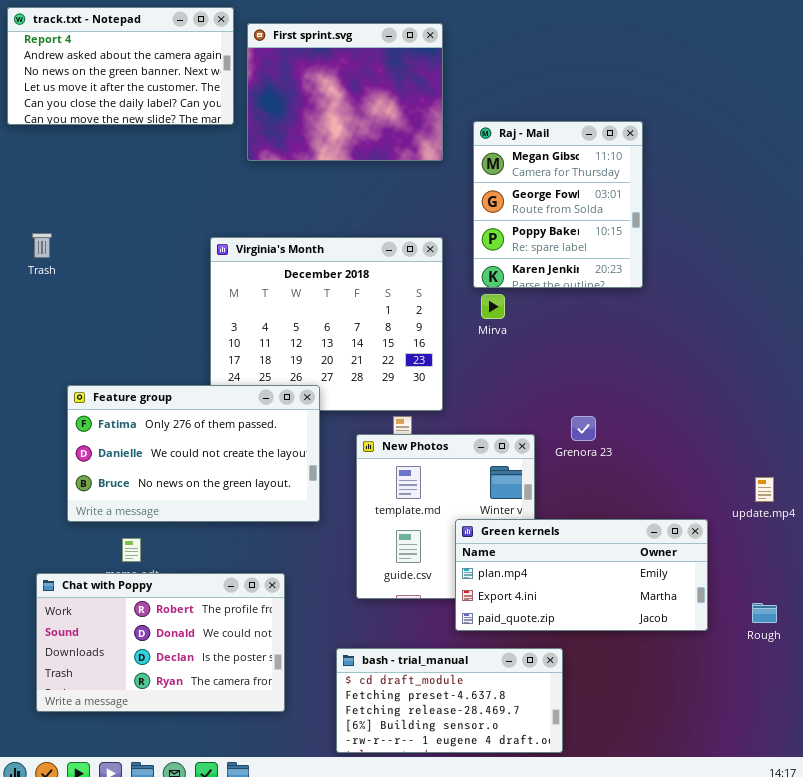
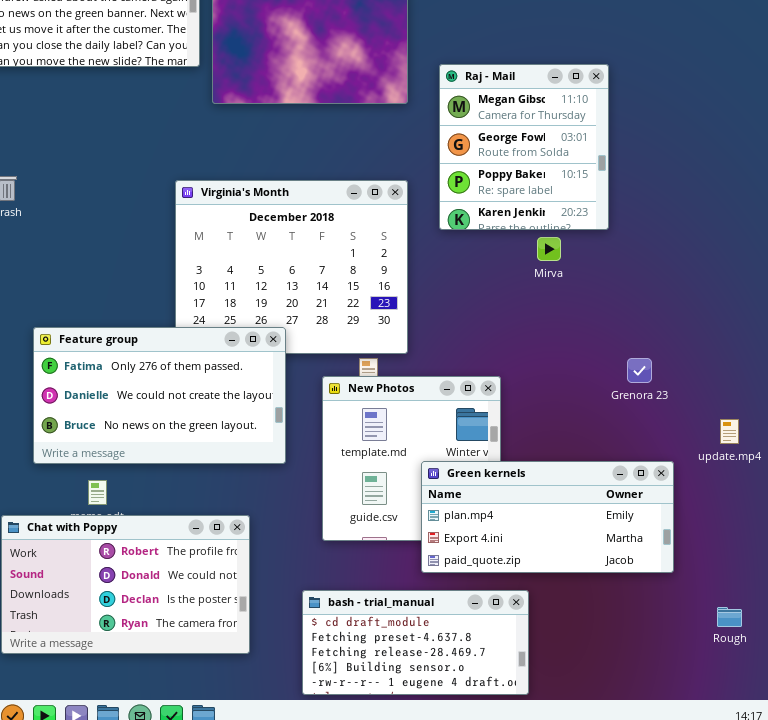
Mirva: [481,294,505,319] -> [537,237,561,261], moved
Grenora 23: [571,416,596,441] -> [627,358,652,383], moved
Rough: [752,603,777,623] -> [717,607,742,627], moved

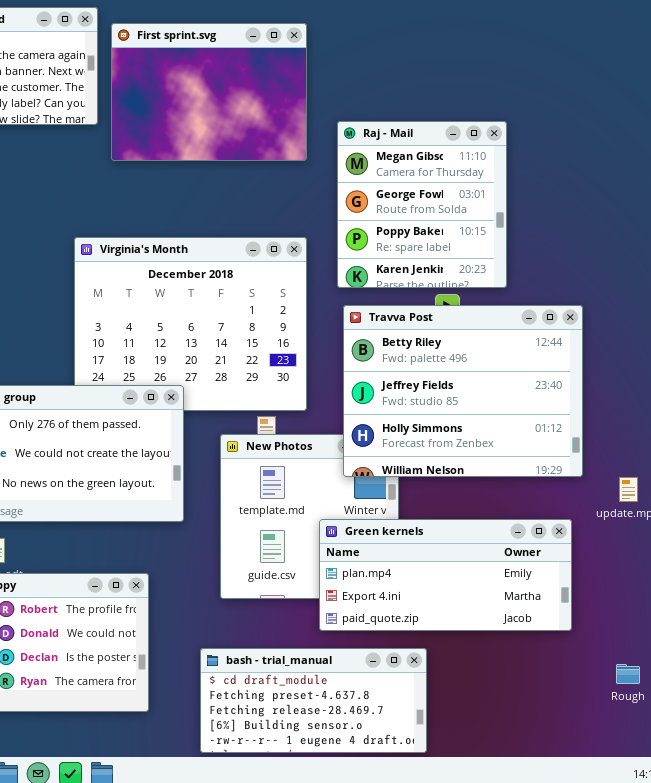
Travva Post: none -> [343,305,583,477], opened

